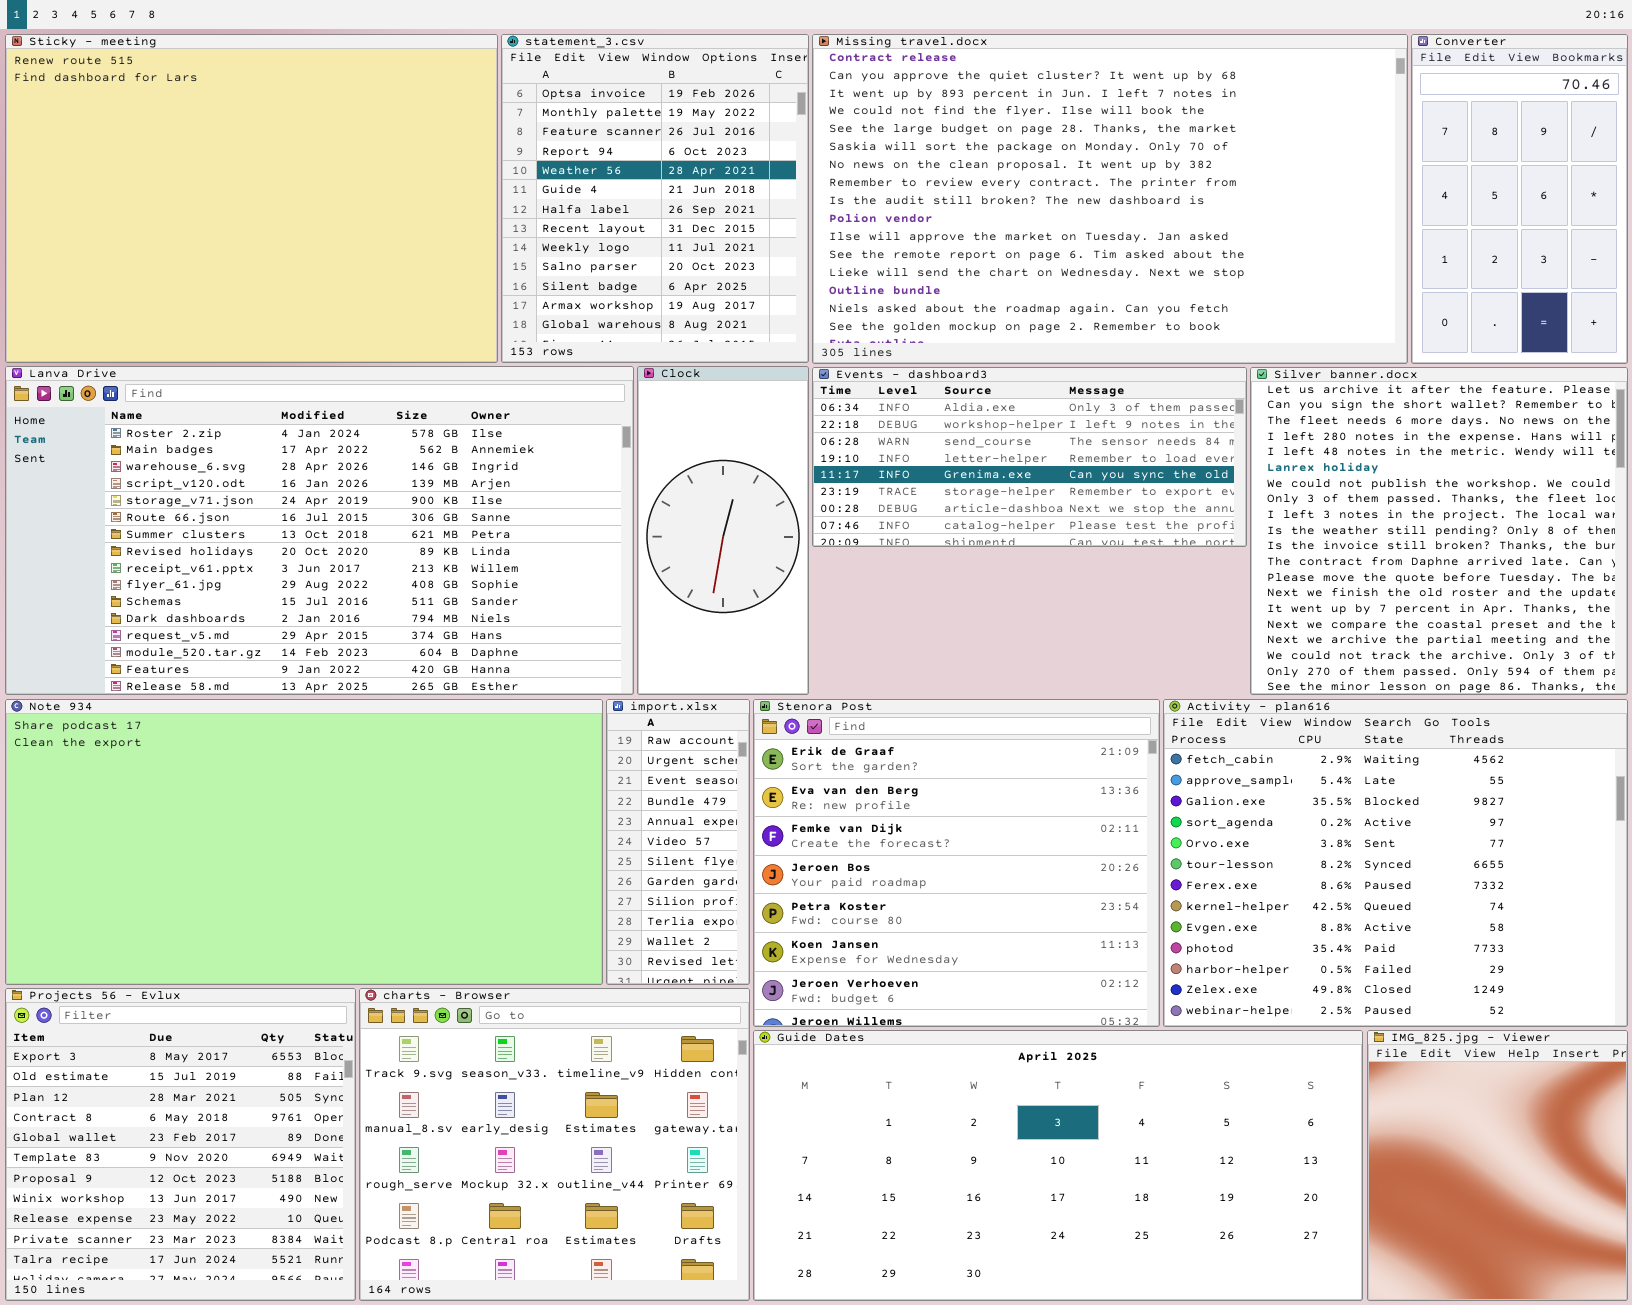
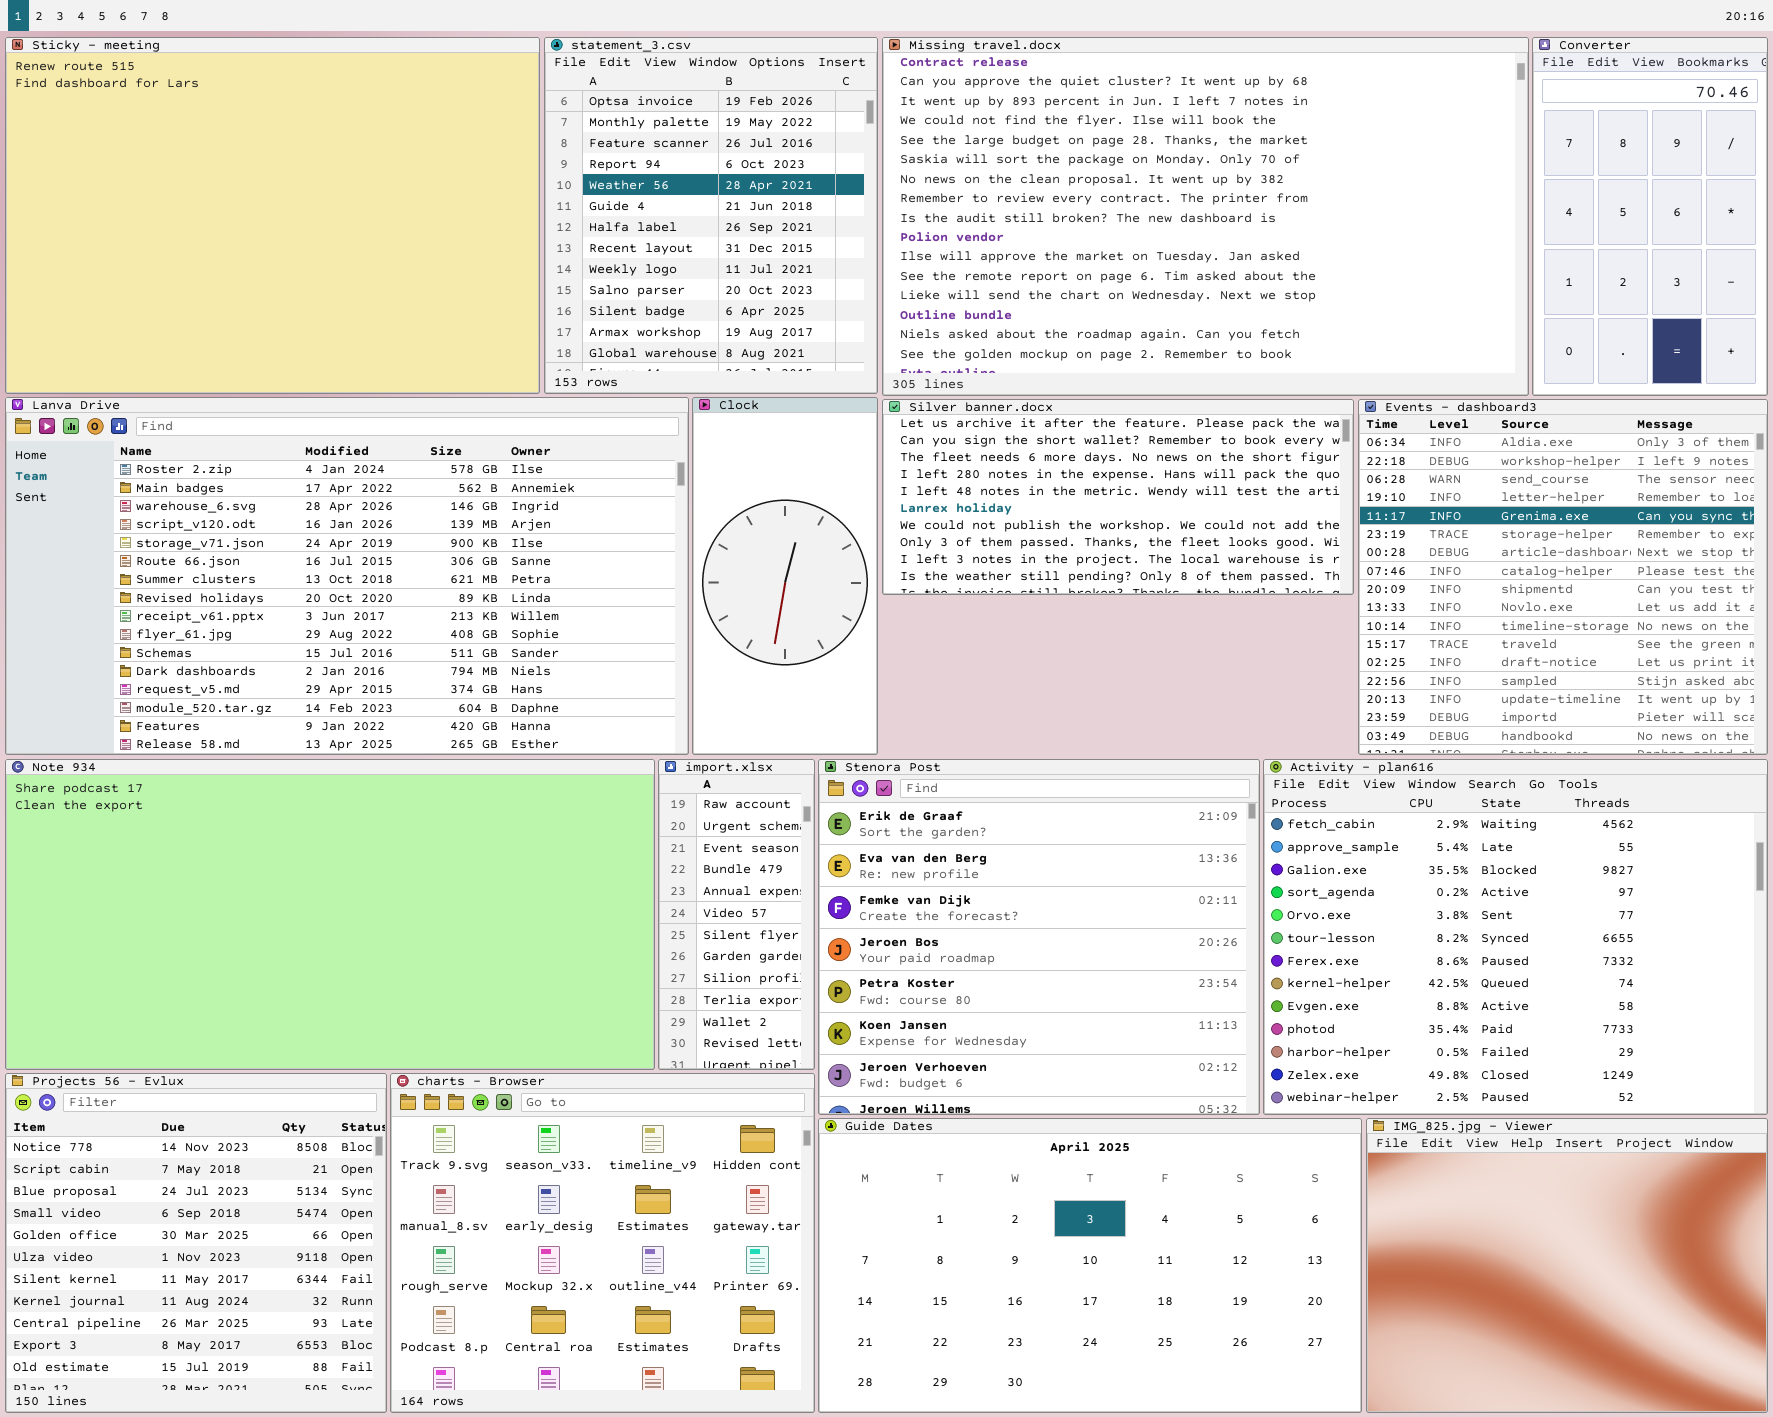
Events - dashboard3: [812,367,1247,547] -> [1358,399,1768,755], moved, resized
Silver banner.docx: [1250,367,1628,695] -> [882,399,1354,595], moved, resized
Projects 56 - Evlux: [5,988,356,1301] -> [5,1073,387,1413], scrolled up 9 rows
Guide Dates: [753,1030,1363,1301] -> [818,1118,1362,1413], resized
IMG_825.jpg - Viewer: [1367,1030,1628,1301] -> [1366,1118,1768,1413], resized

